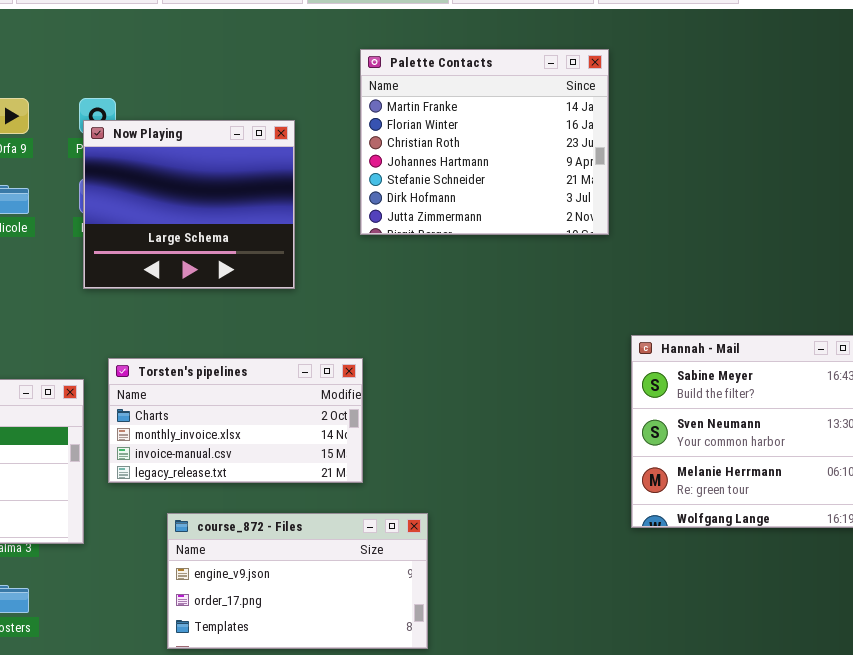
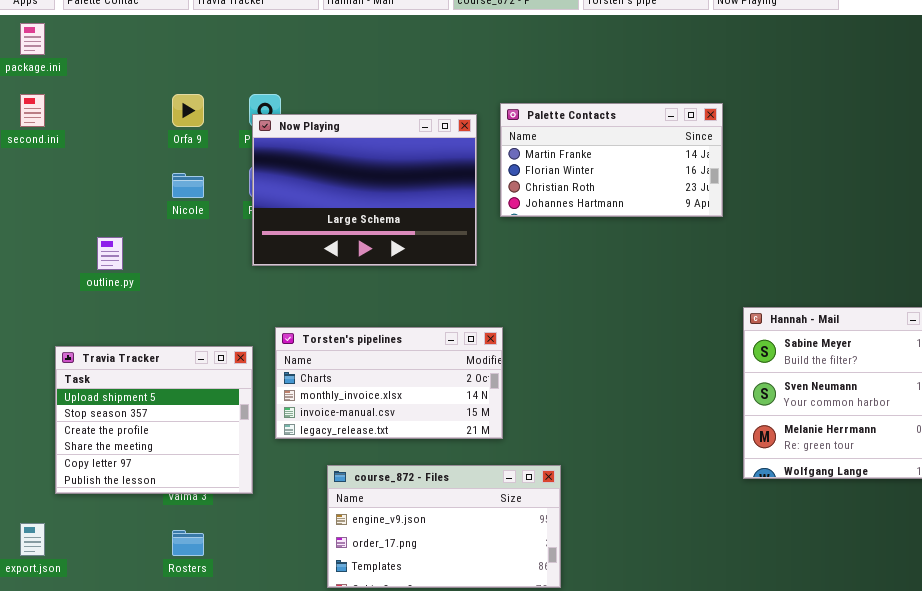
Palette Contacts: [360,49,609,235] -> [500,103,723,217], resized
Now Playing: [83,120,295,289] -> [252,114,477,266], resized

